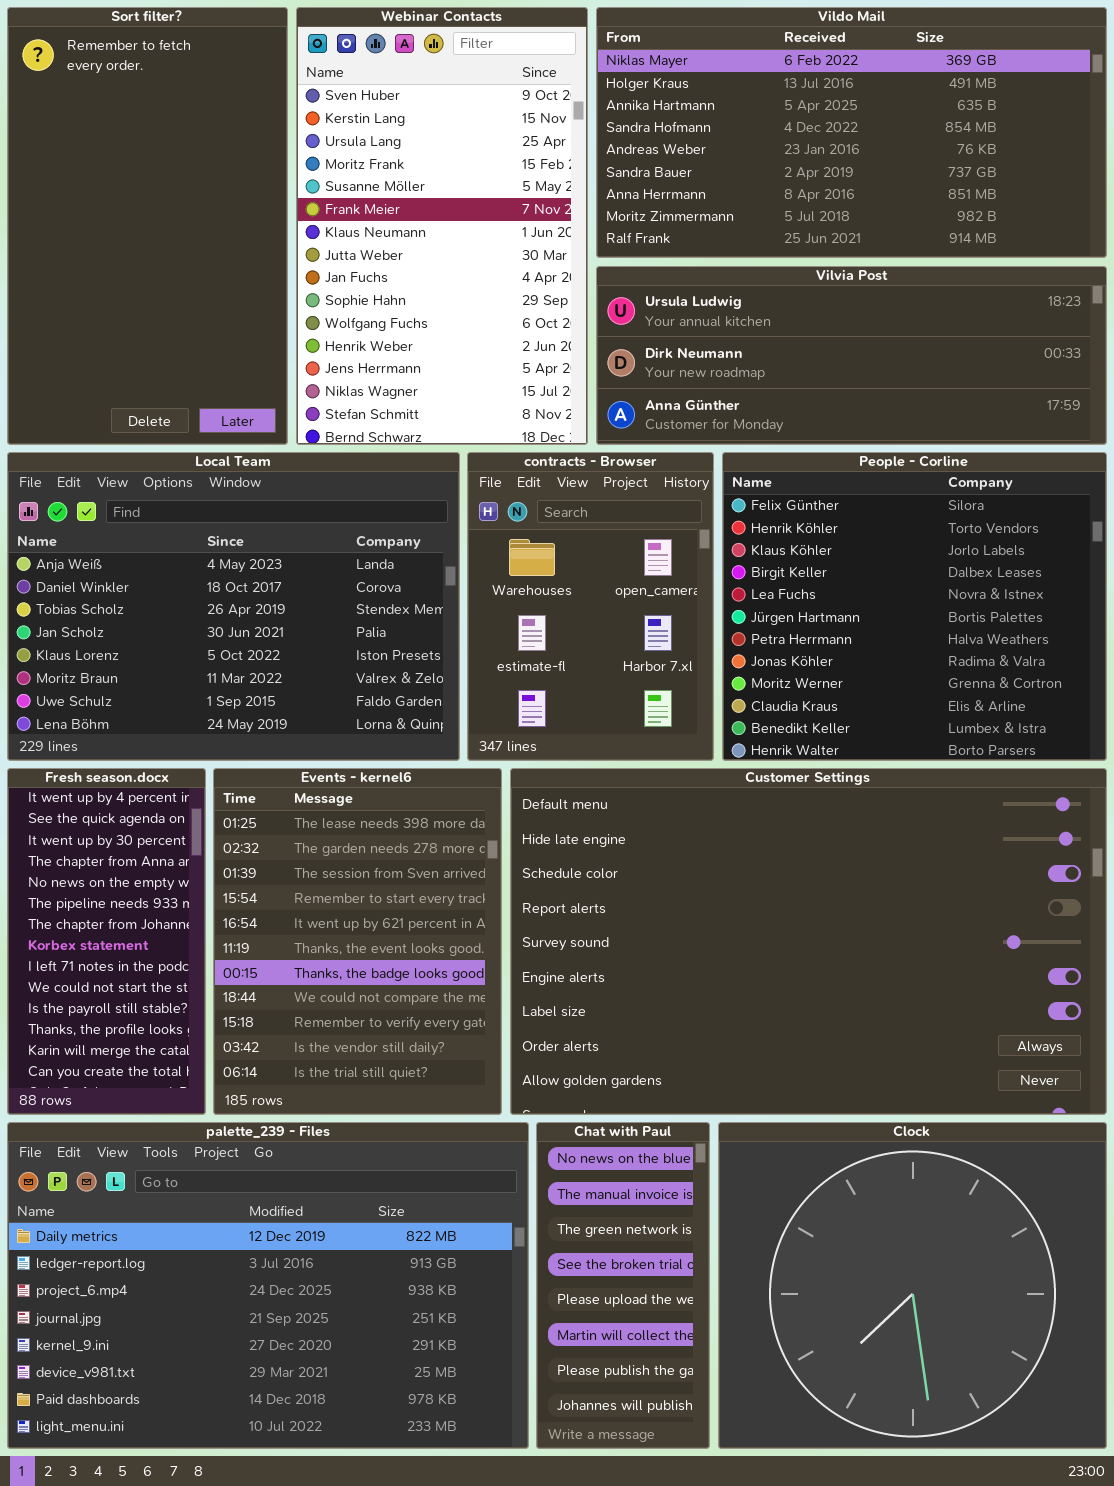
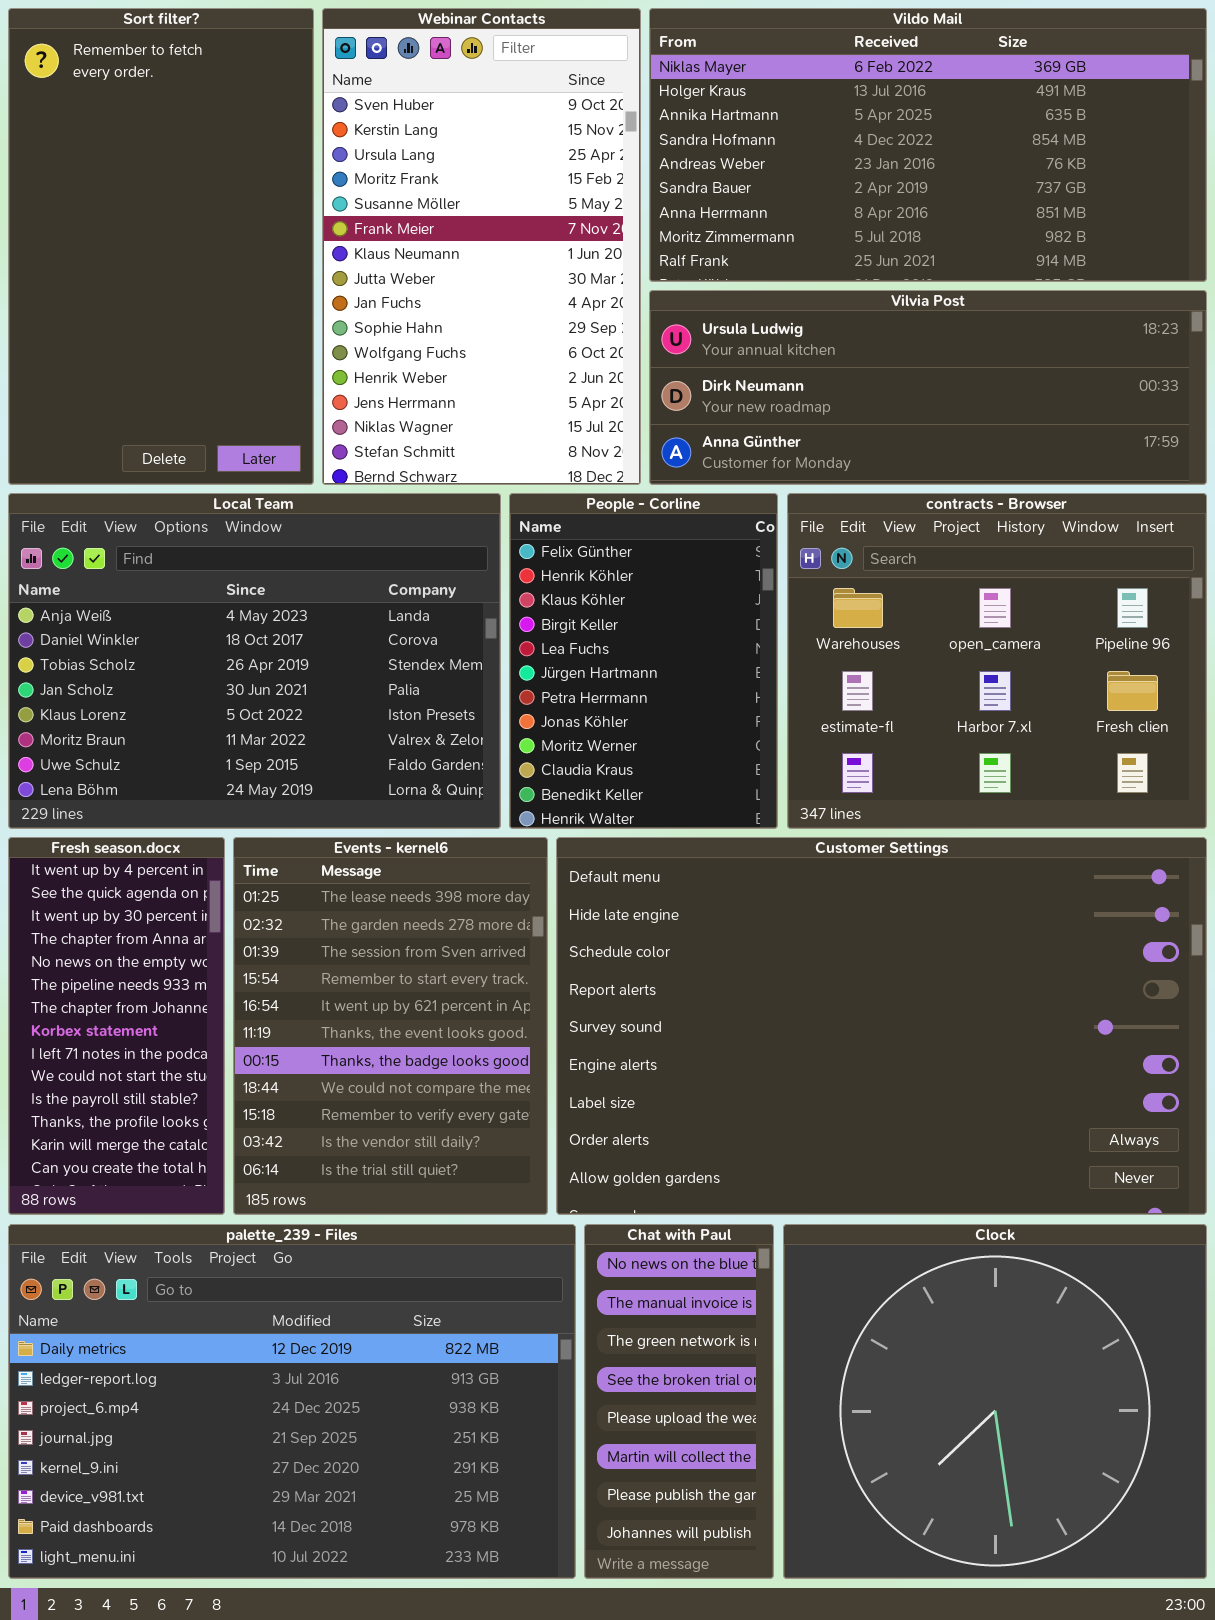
contracts - Browser: [467,452,714,761] -> [787,493,1207,829], moved, resized
People - Corline: [722,452,1107,761] -> [509,493,778,829], moved, resized

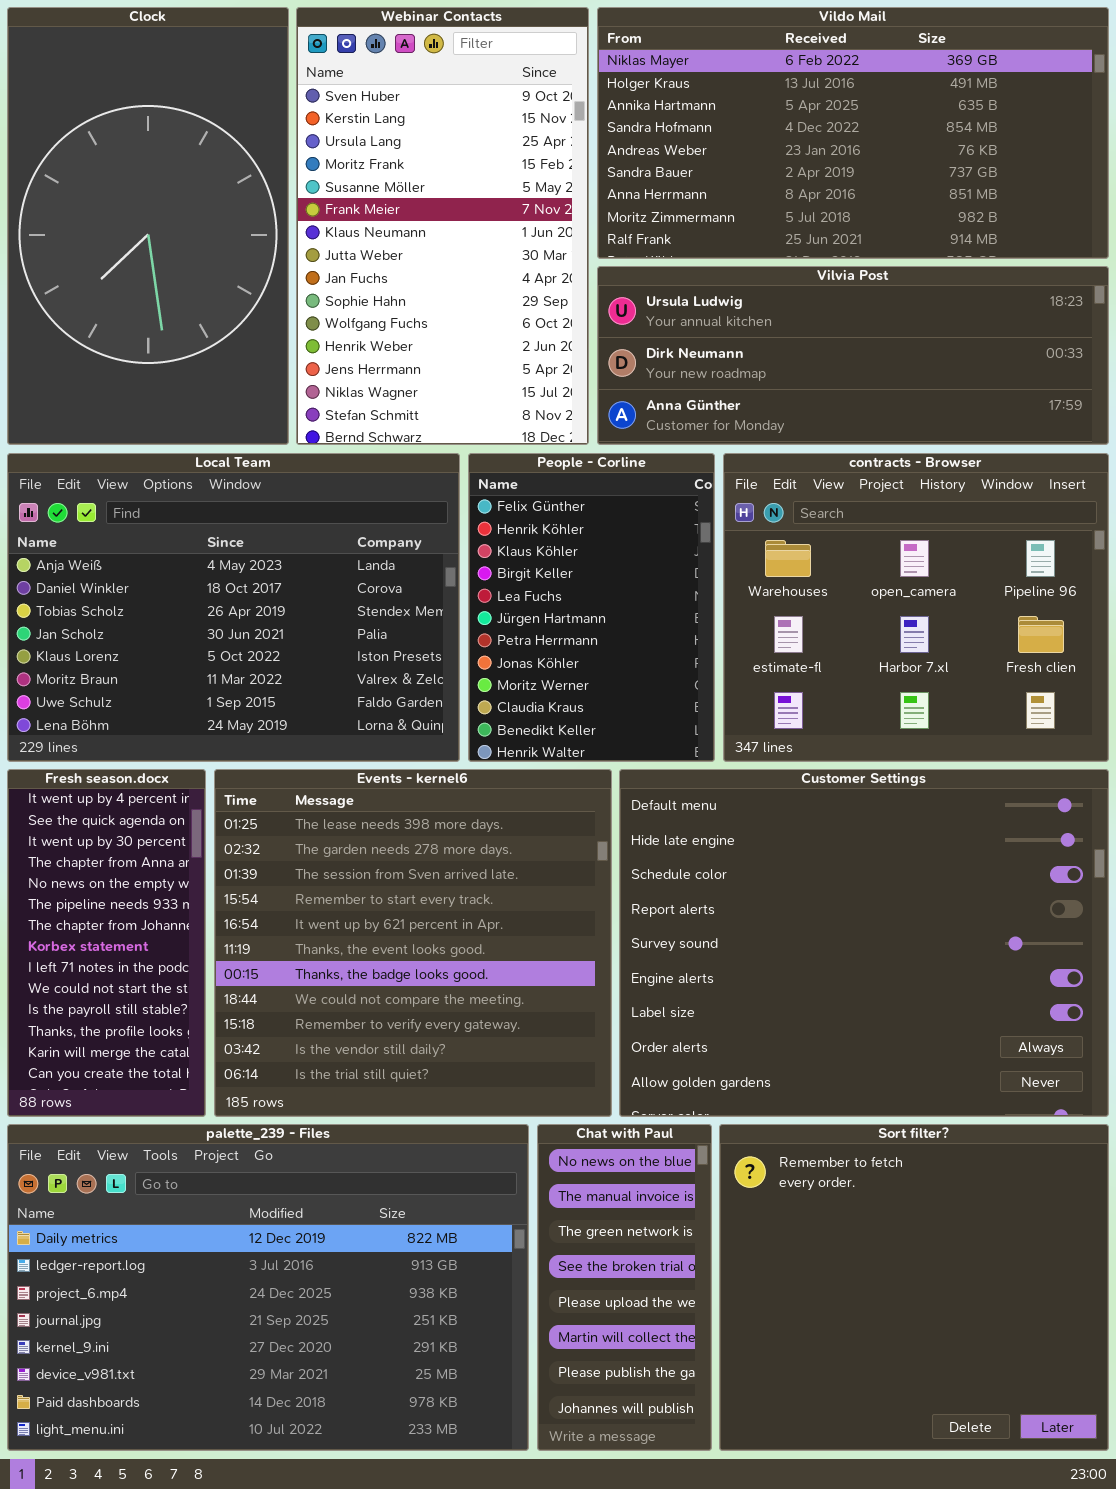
Sort filter?: [8,8,314,485] -> [719,1124,1109,1451], moved, resized
Events - kernel6: [233,837,548,1215] -> [214,769,612,1117], resized
Customer Settings: [556,837,1207,1215] -> [619,769,1109,1117], resized
Clock: [783,1224,1207,1579] -> [7,7,289,445], moved, resized

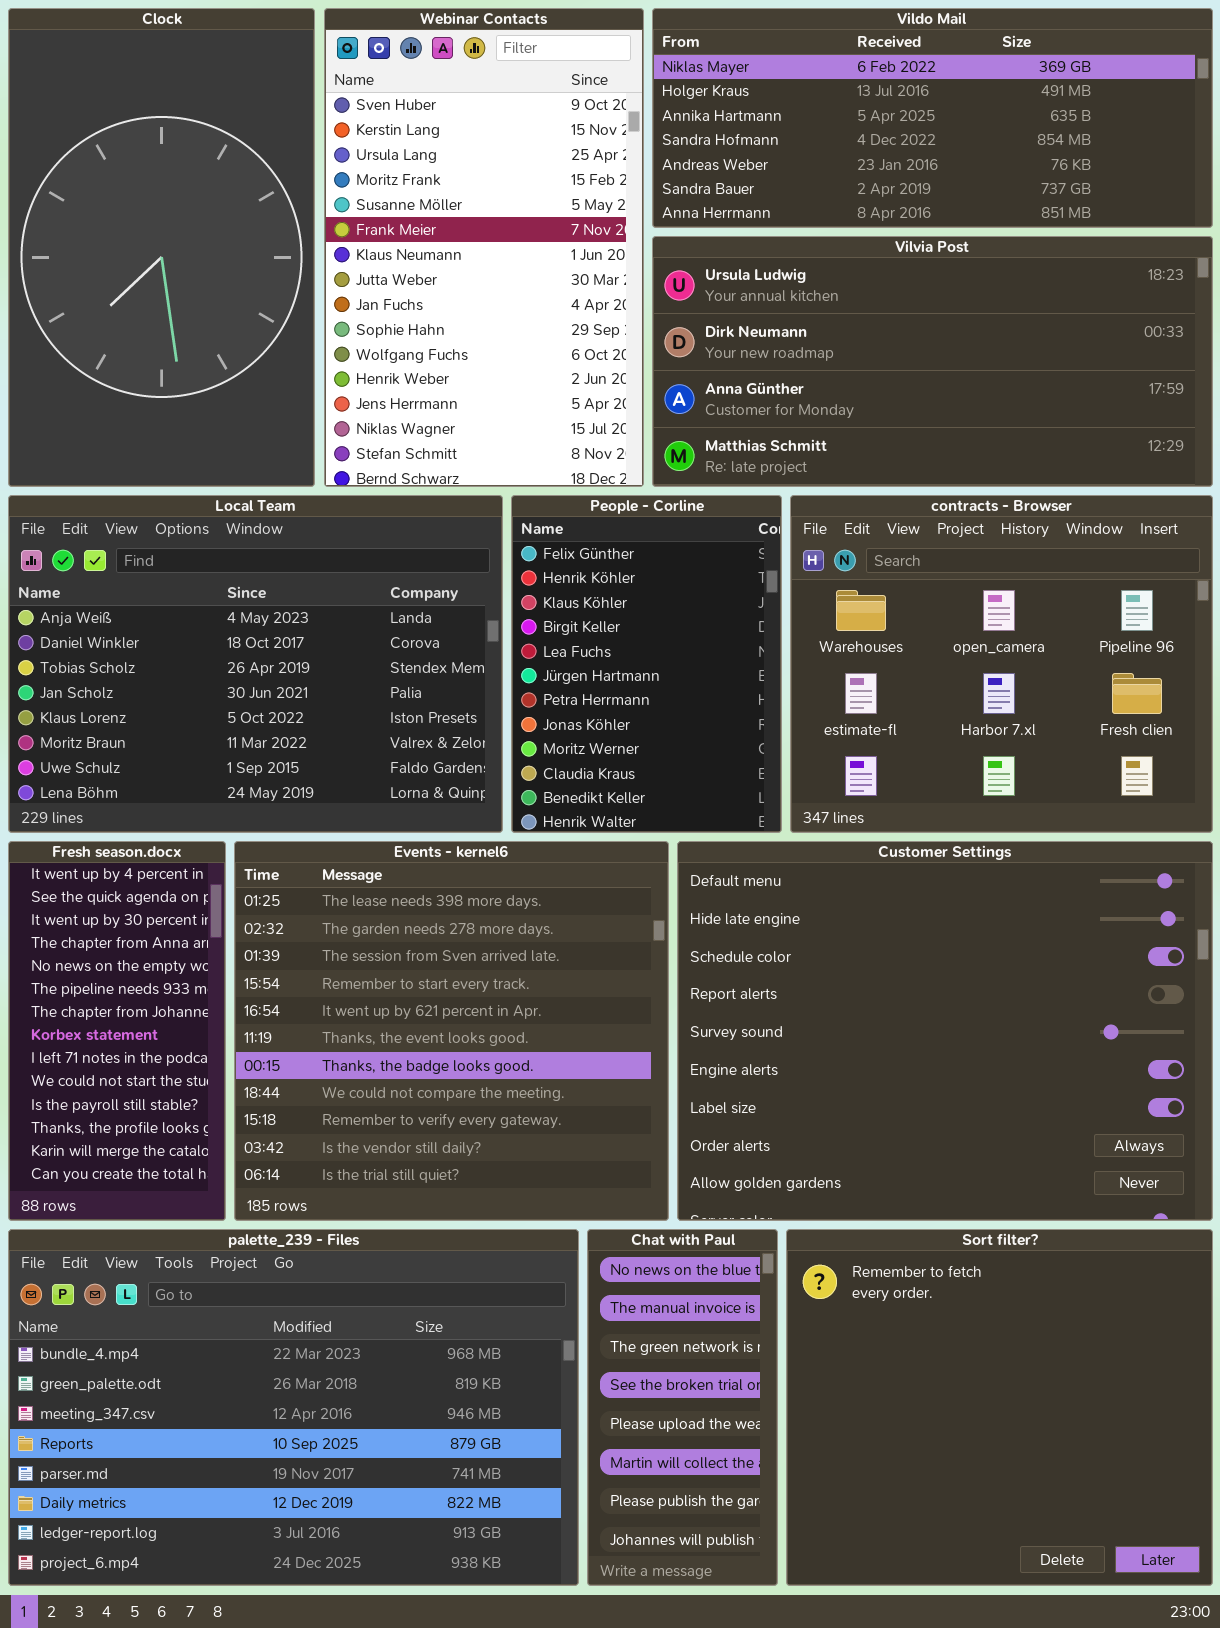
Vildo Mail: [597,7,1109,259] -> [652,8,1213,228], resized
Vilvia Post: [597,266,1109,445] -> [652,236,1213,487], resized
palette_239 - Files: [7,1124,529,1451] -> [8,1229,579,1586], scrolled up 5 rows

